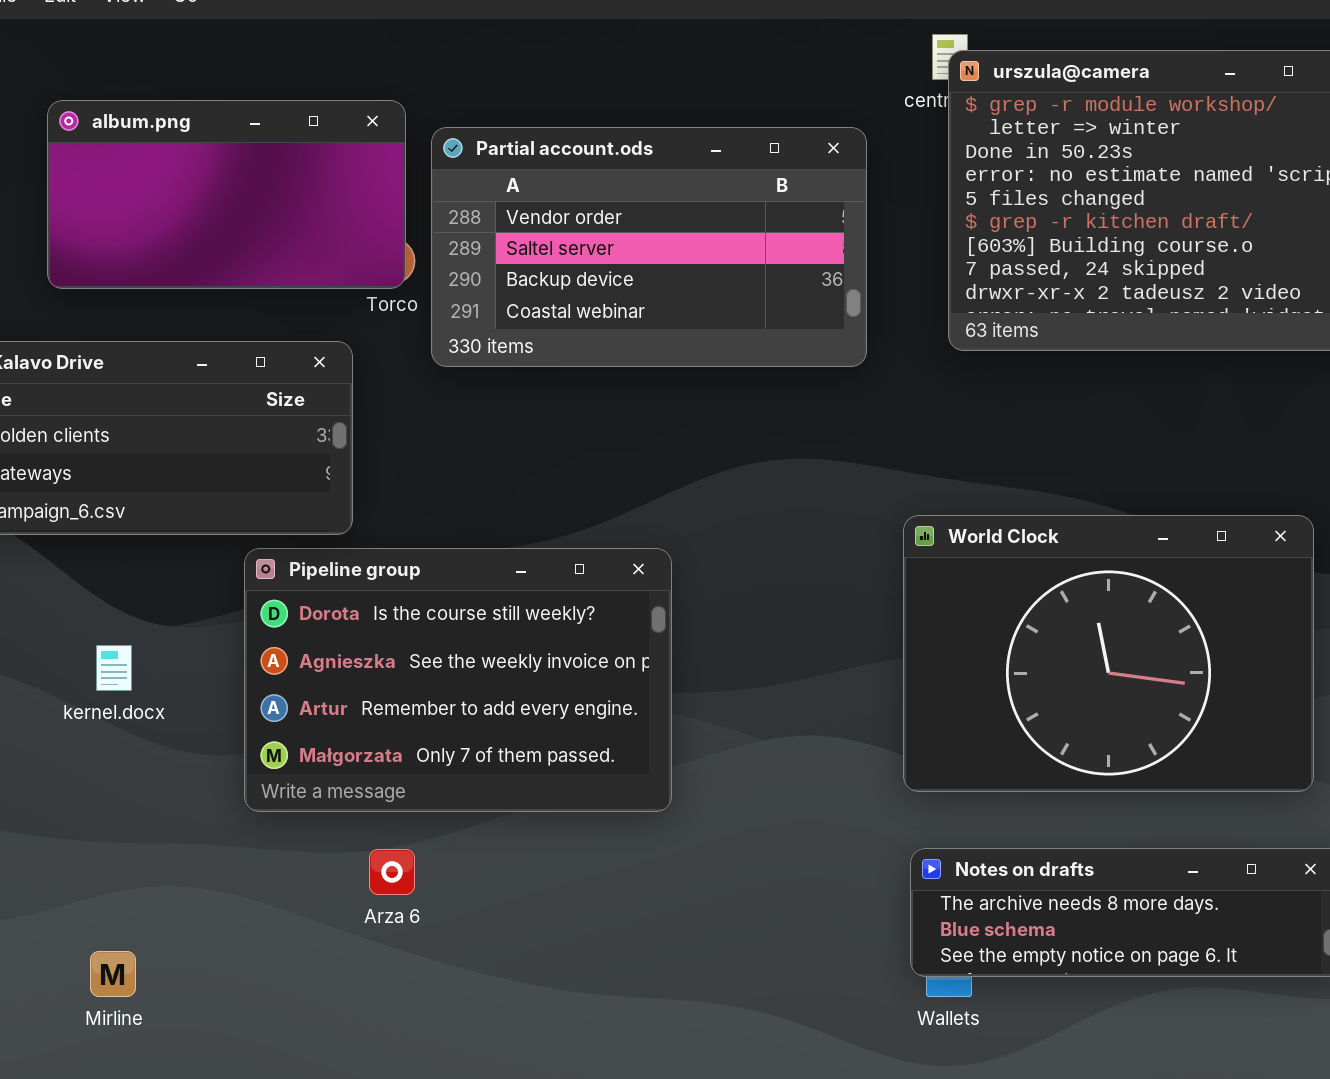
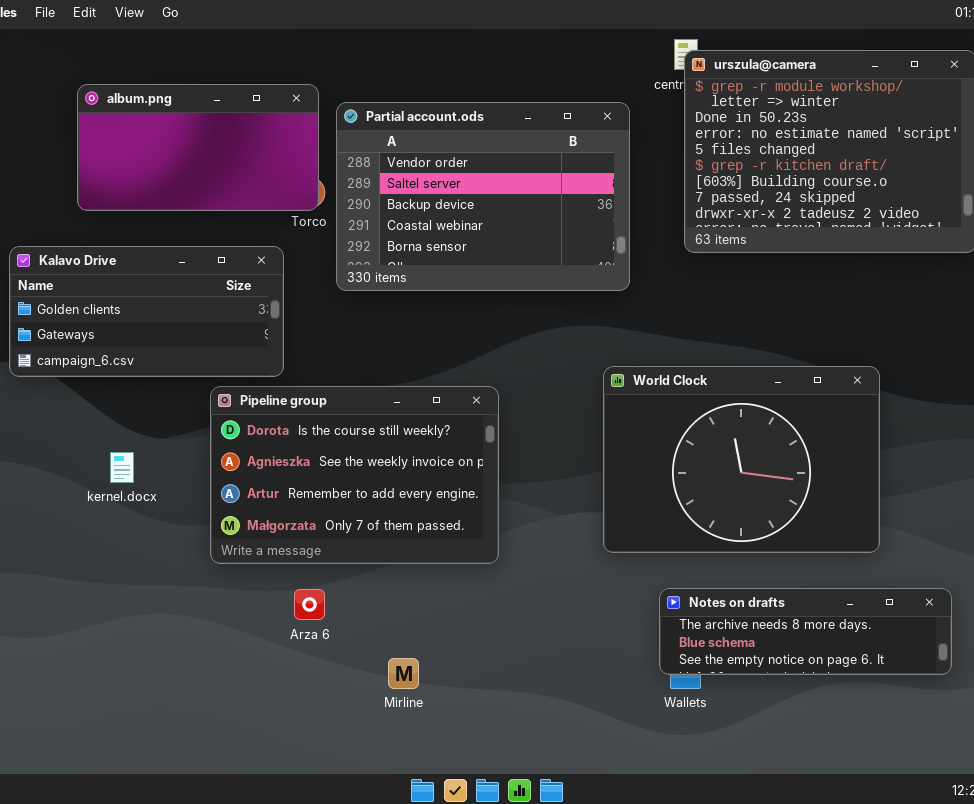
Partial account.ods: [431,127,867,367] -> [336,102,630,291], resized
World Clock: [903,515,1314,792] -> [603,366,880,553], moved
Mirline: [90,951,136,997] -> [388,658,419,689], moved

